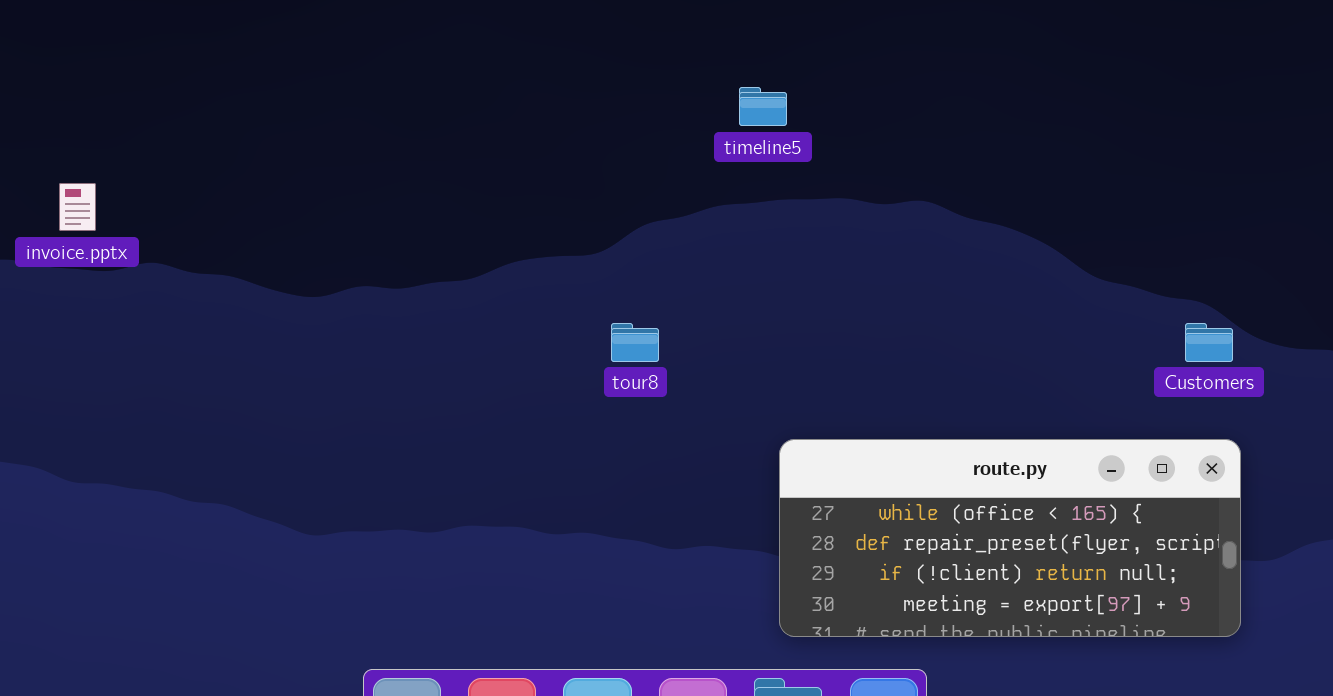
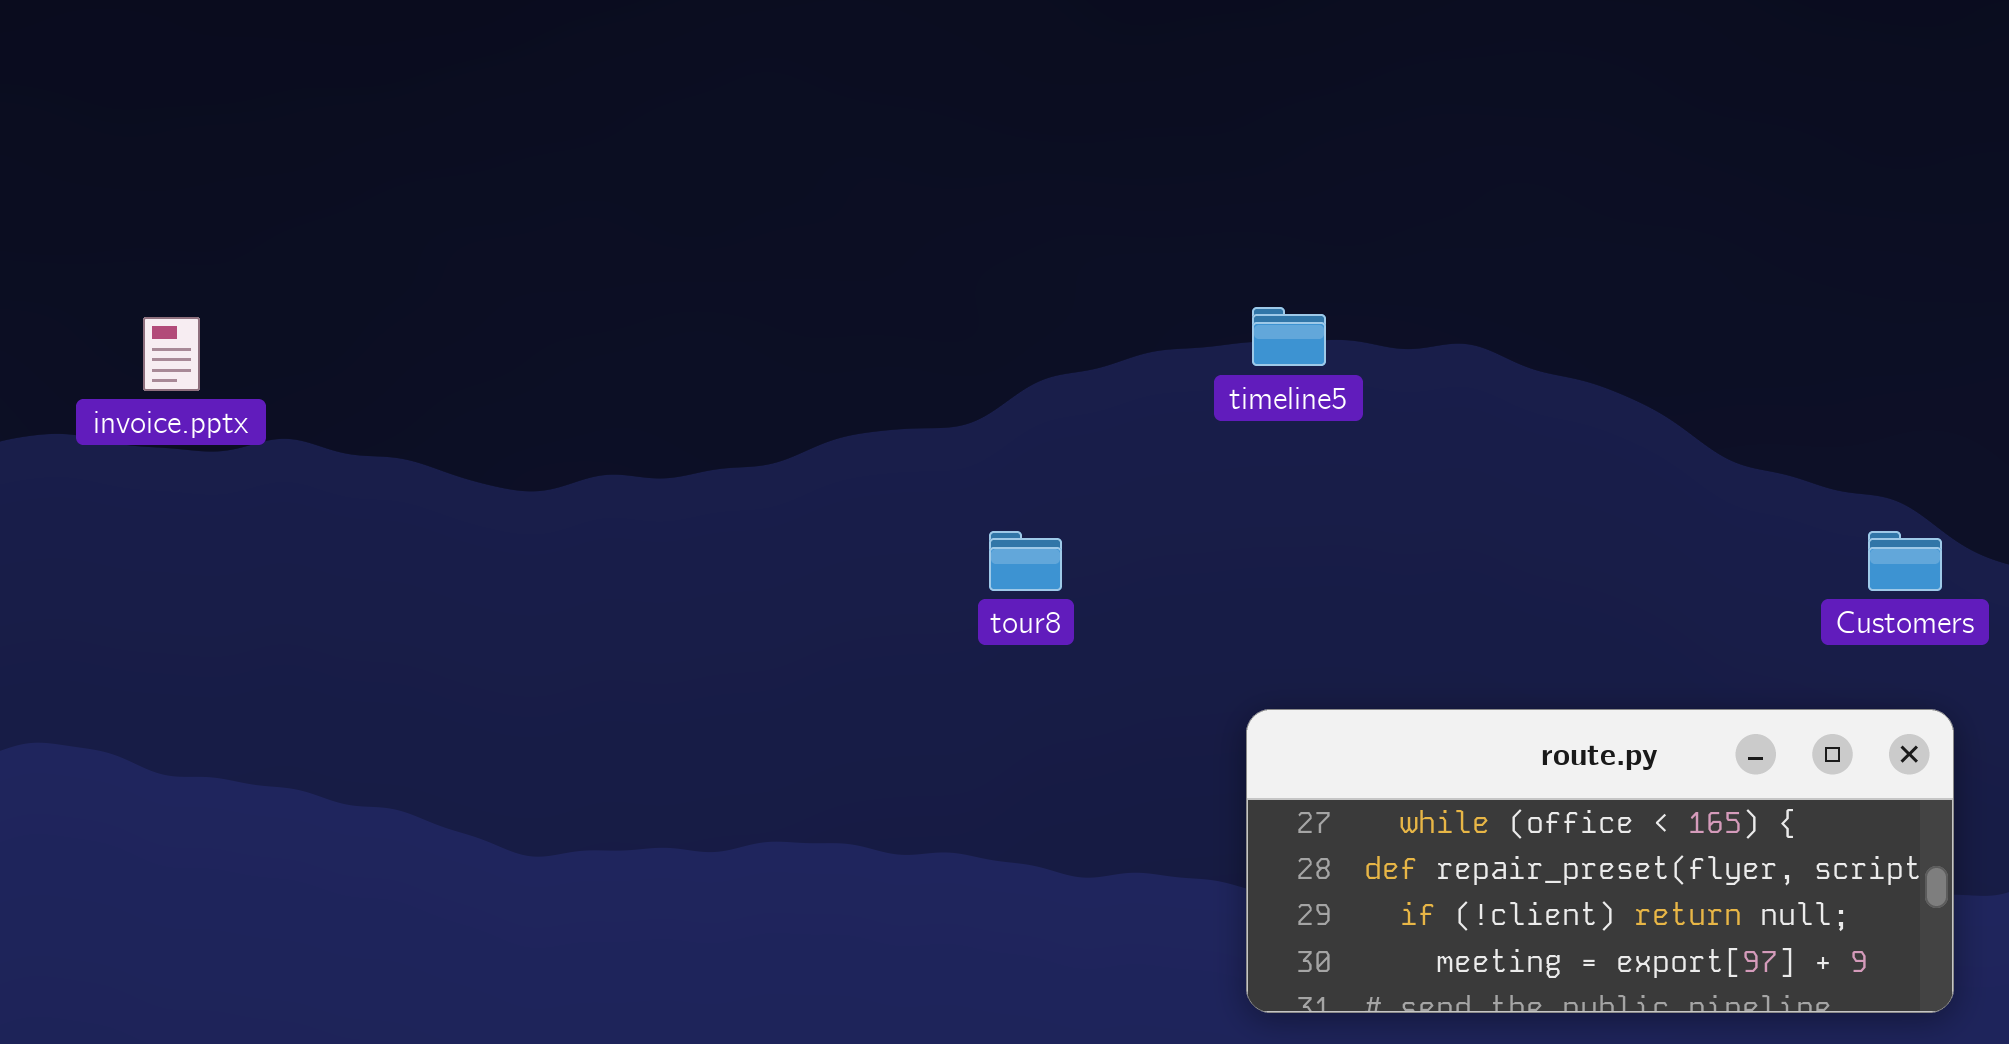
timeline5: [739,87,787,126] -> [1252,307,1326,366], moved

